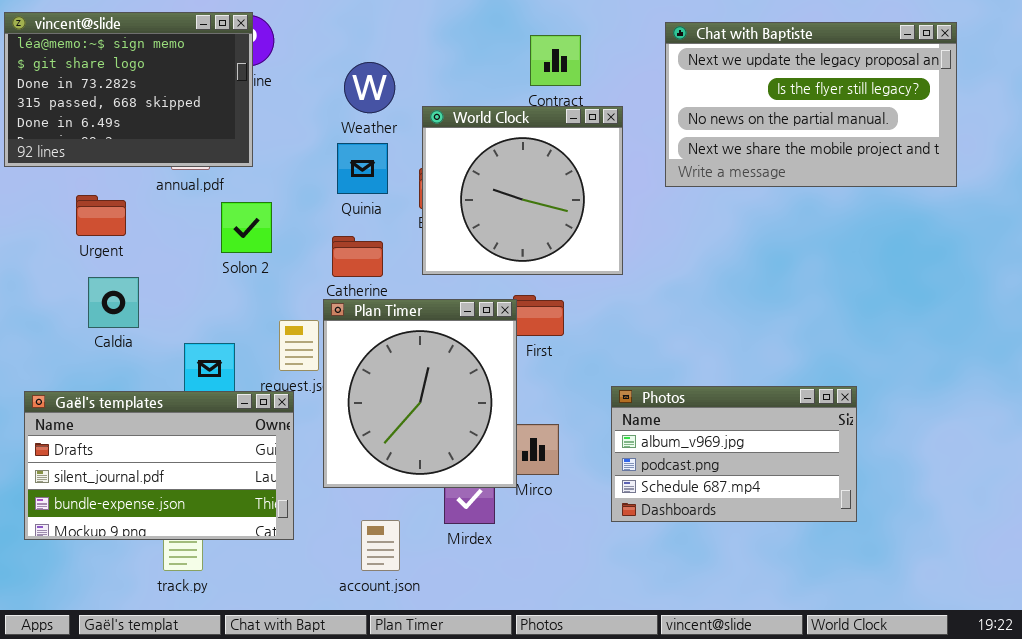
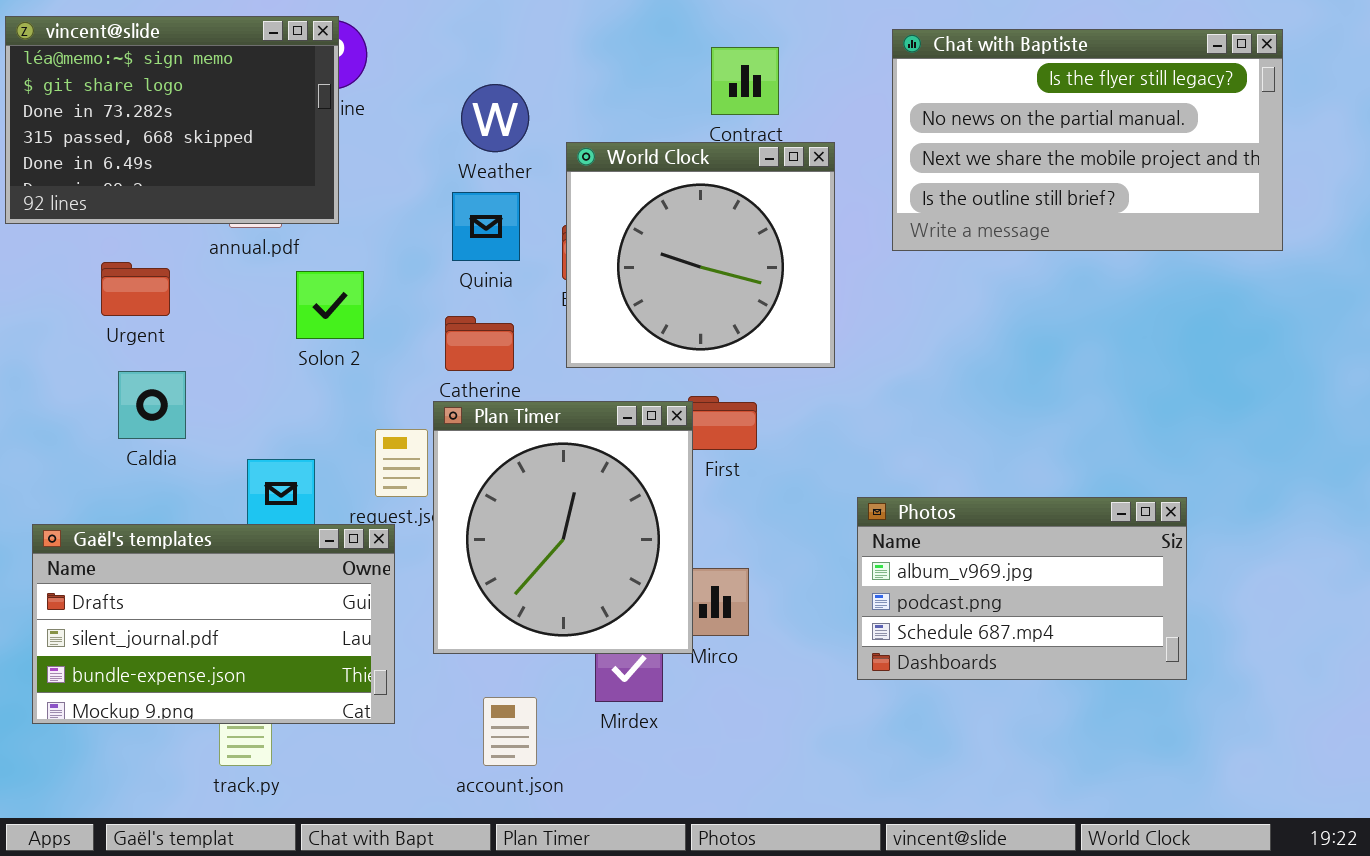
Chat with Baptiste: [665,22,957,187] -> [892,29,1283,251], scrolled down 1 row
Photos: [611,386,857,522] -> [857,497,1187,680], moved

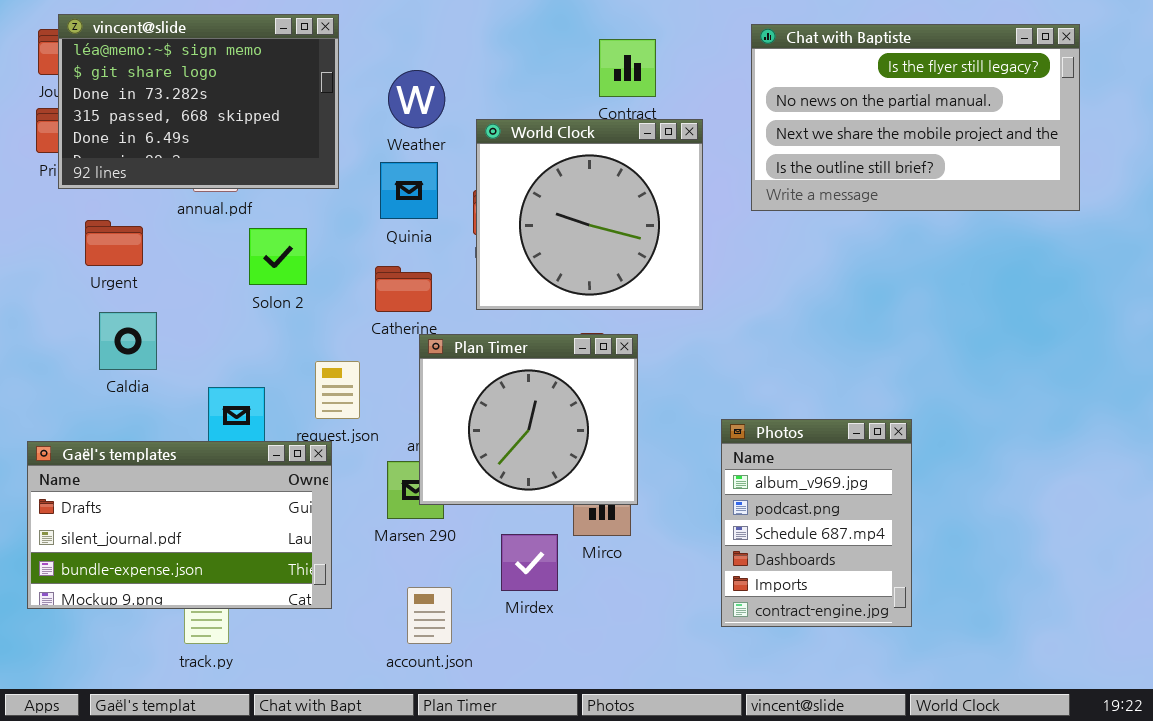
vincent@slide: [5,16,339,224] -> [58,14,339,189], moved
Plan Timer: [433,401,693,654] -> [419,334,638,505], moved, resized
Photos: [857,497,1187,680] -> [721,419,912,627], resized

